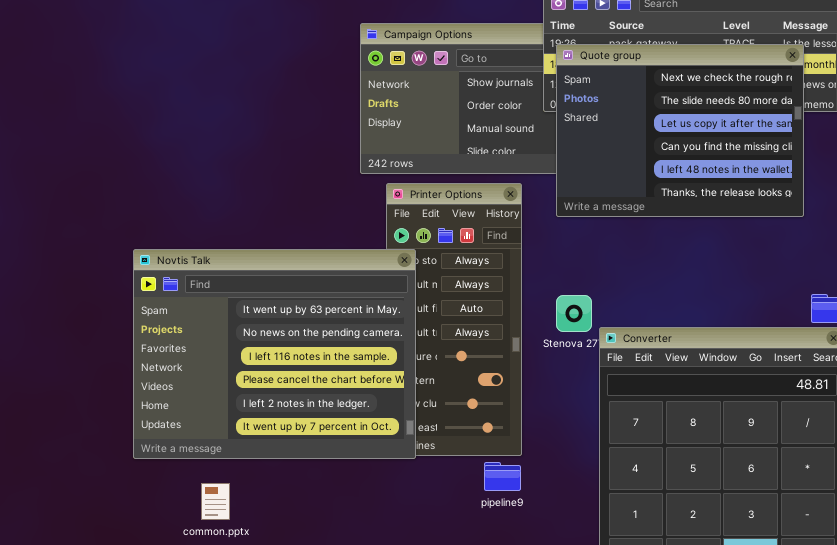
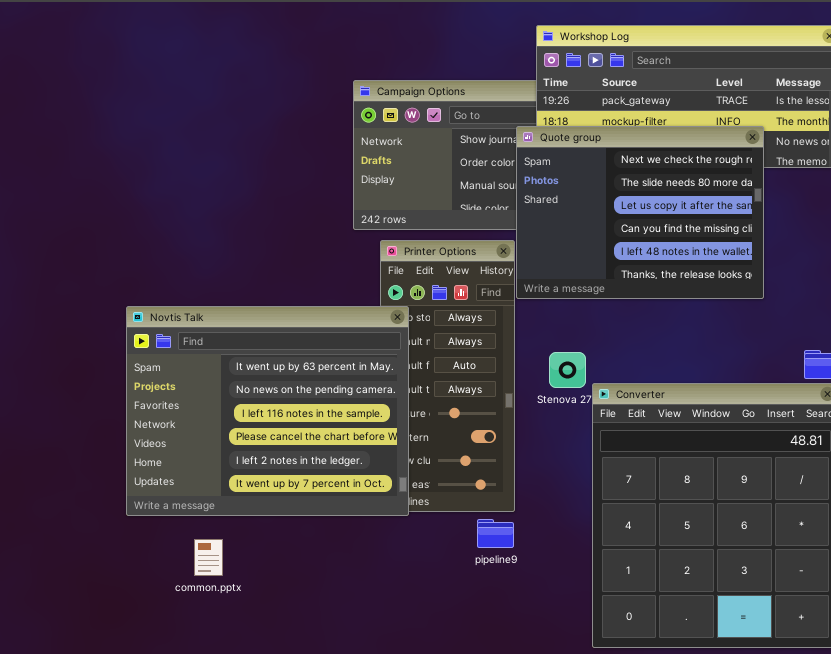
Quote group: [556,44,804,217] -> [516,126,764,299], moved

